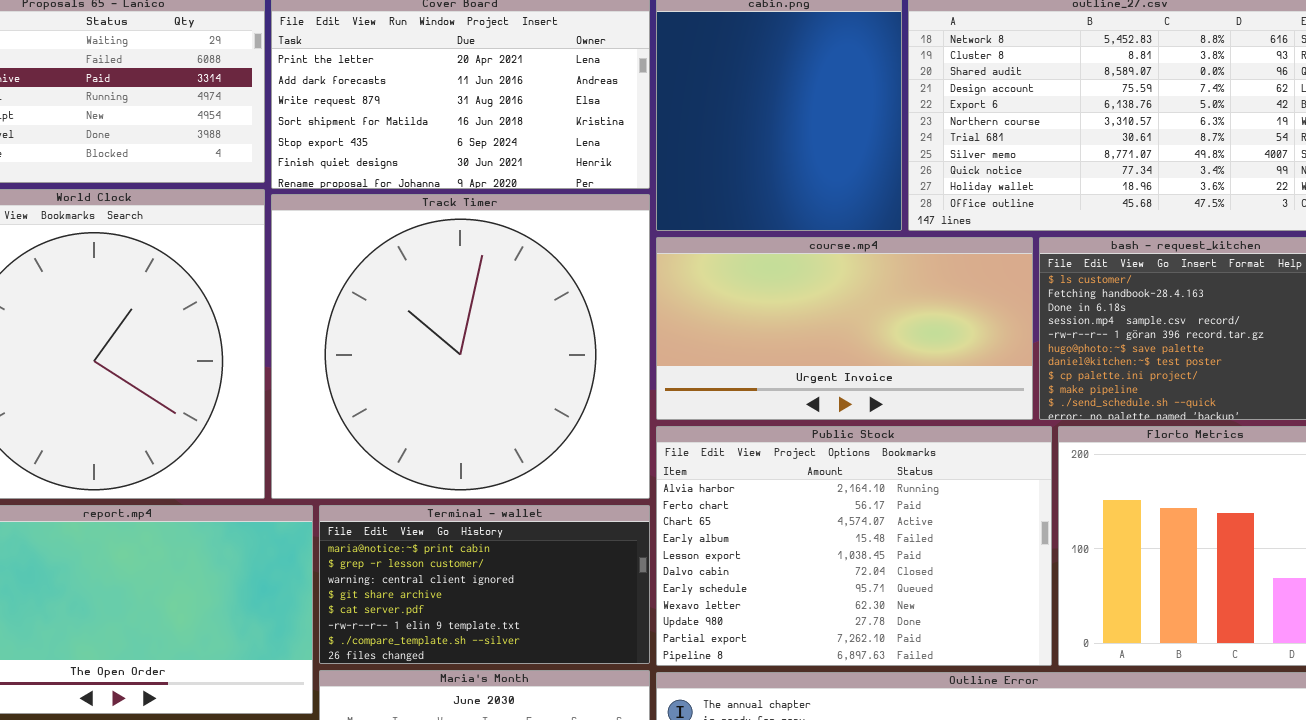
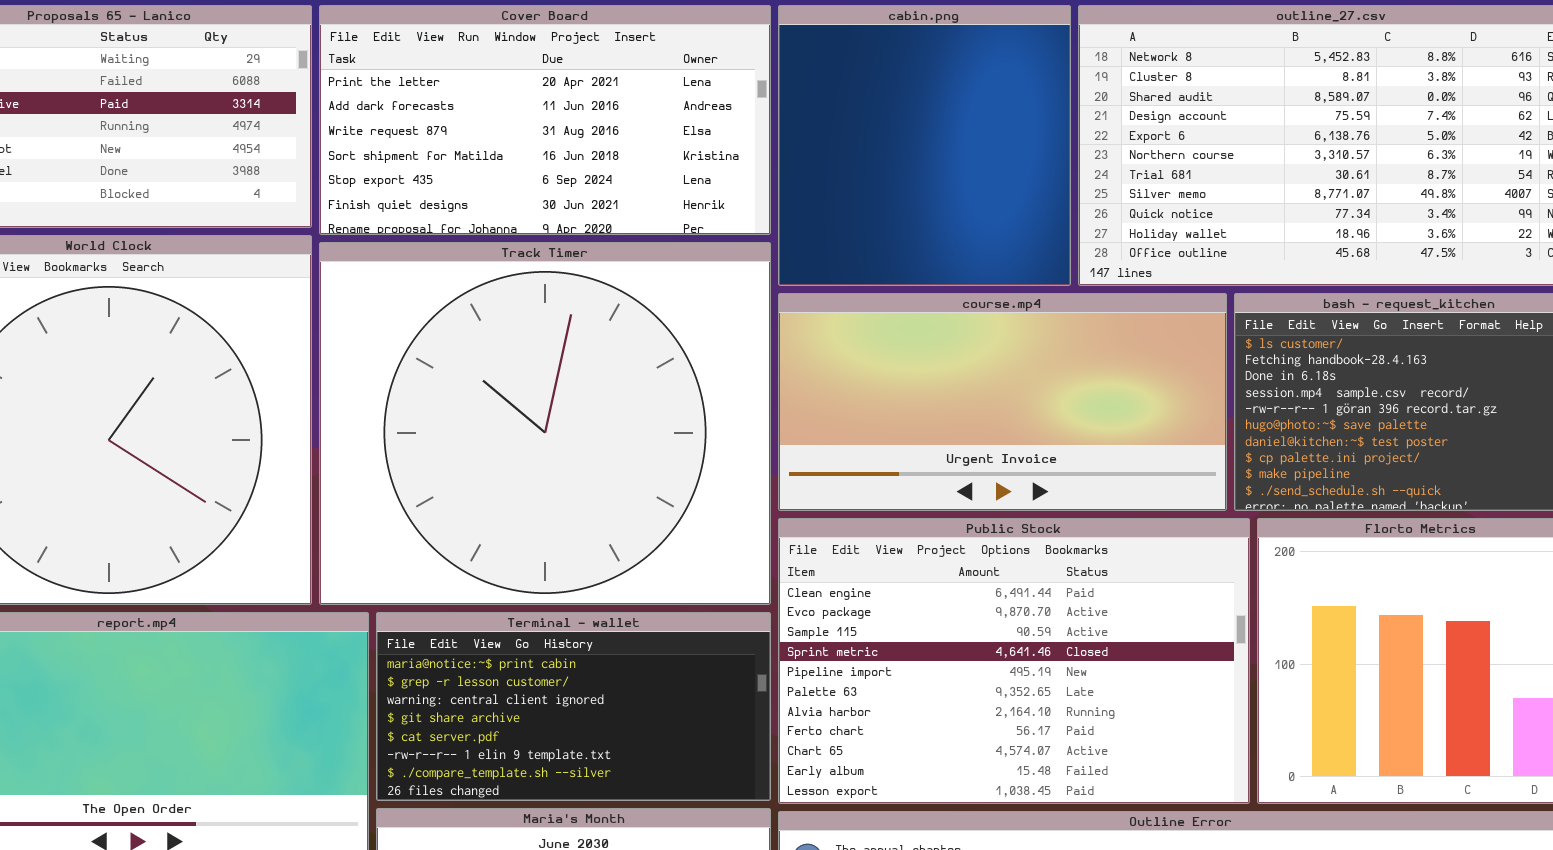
Public Stock: [656,426,1052,666] -> [778,518,1250,804], scrolled up 6 rows

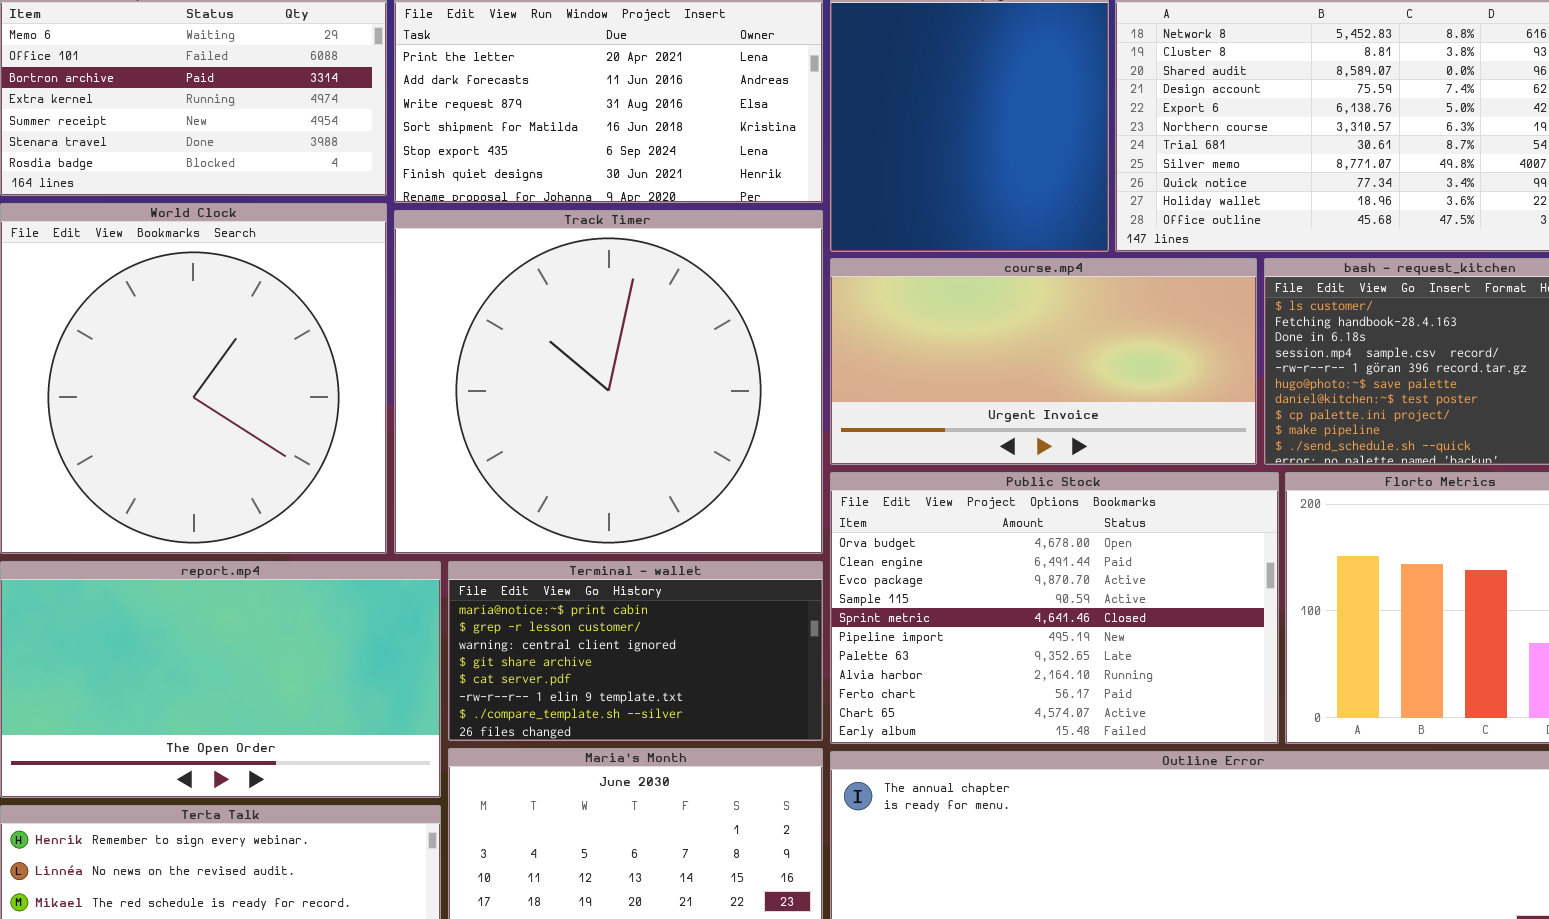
Public Stock: [778,518,1250,804] -> [830,472,1279,744], scrolled up 1 row

